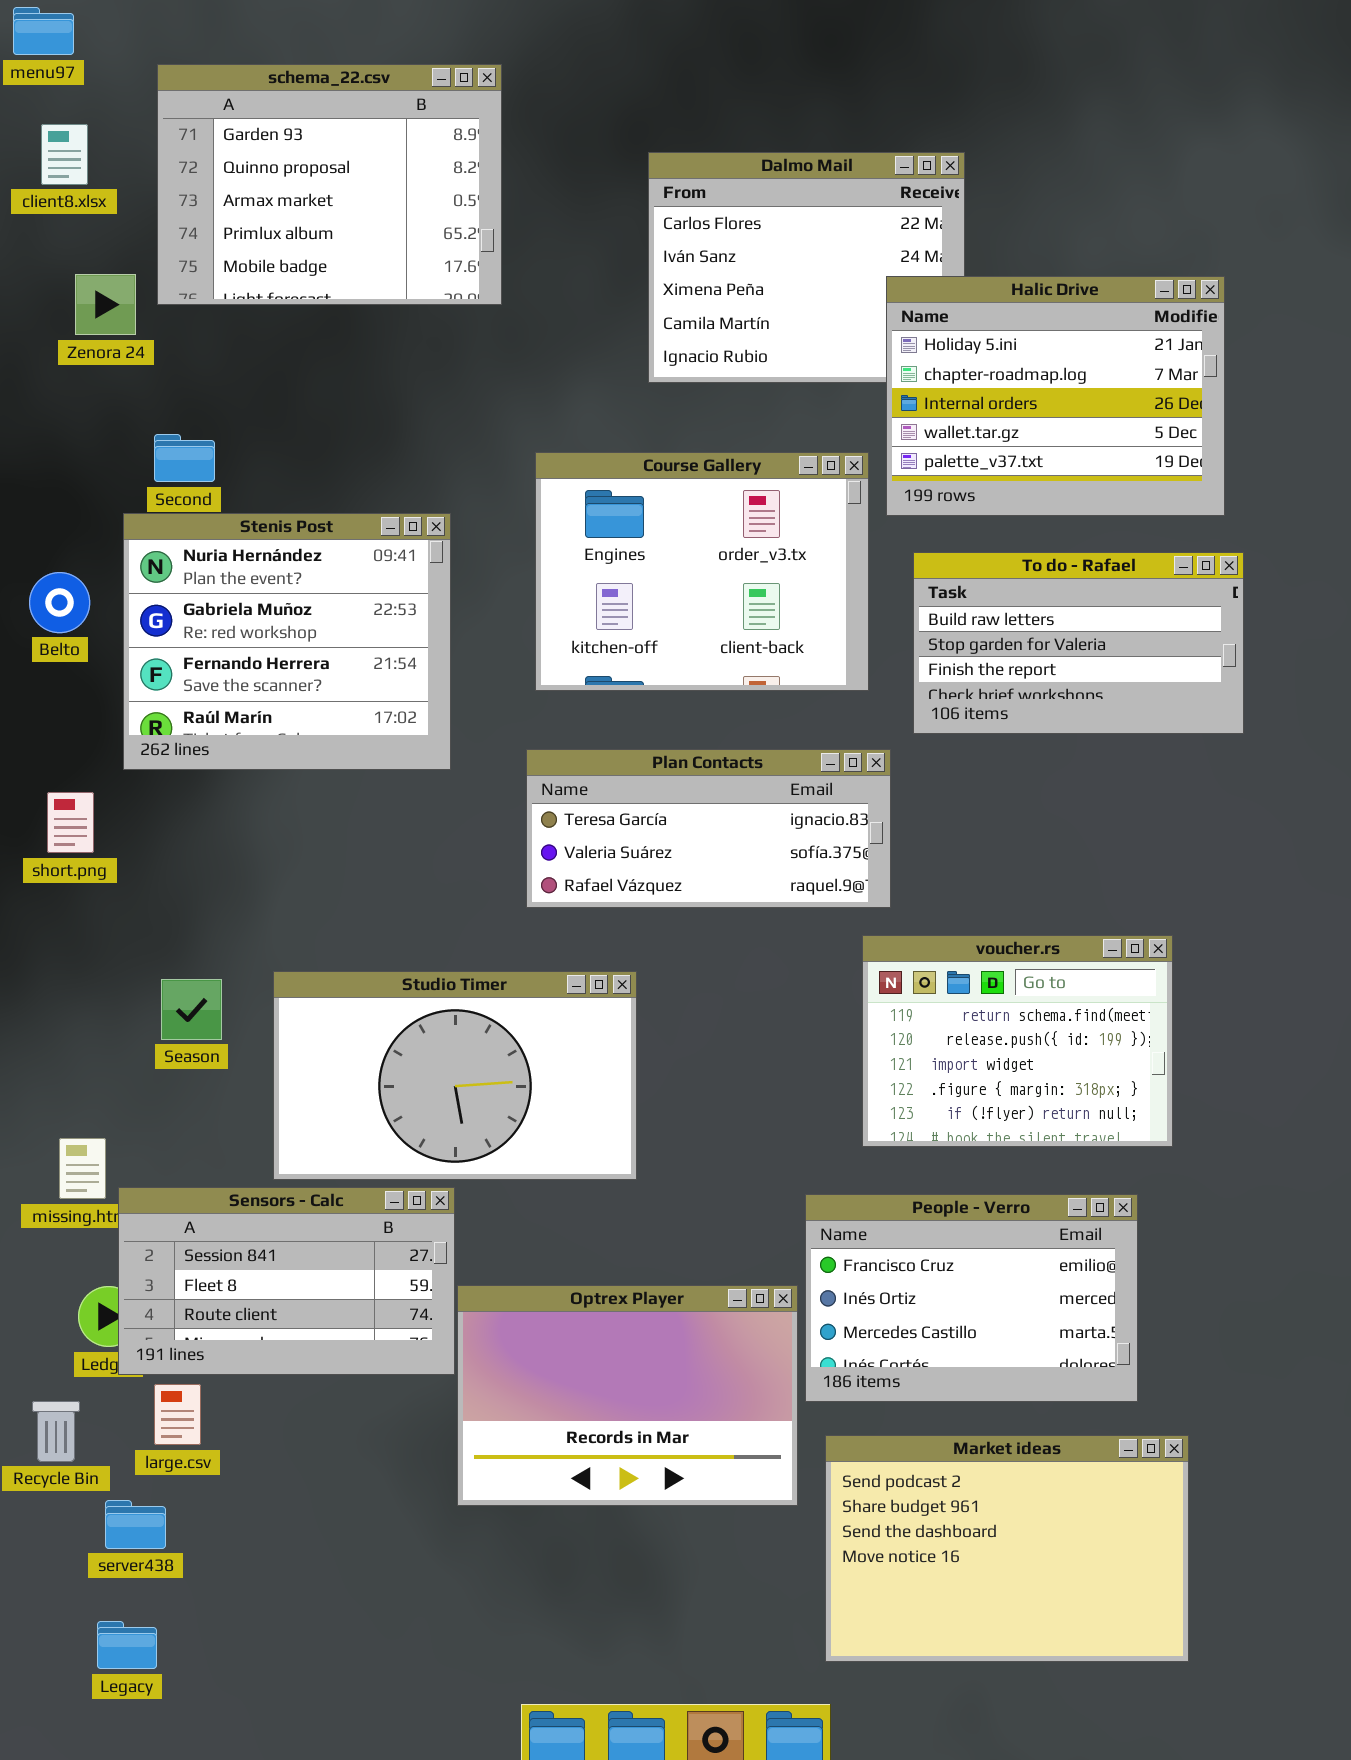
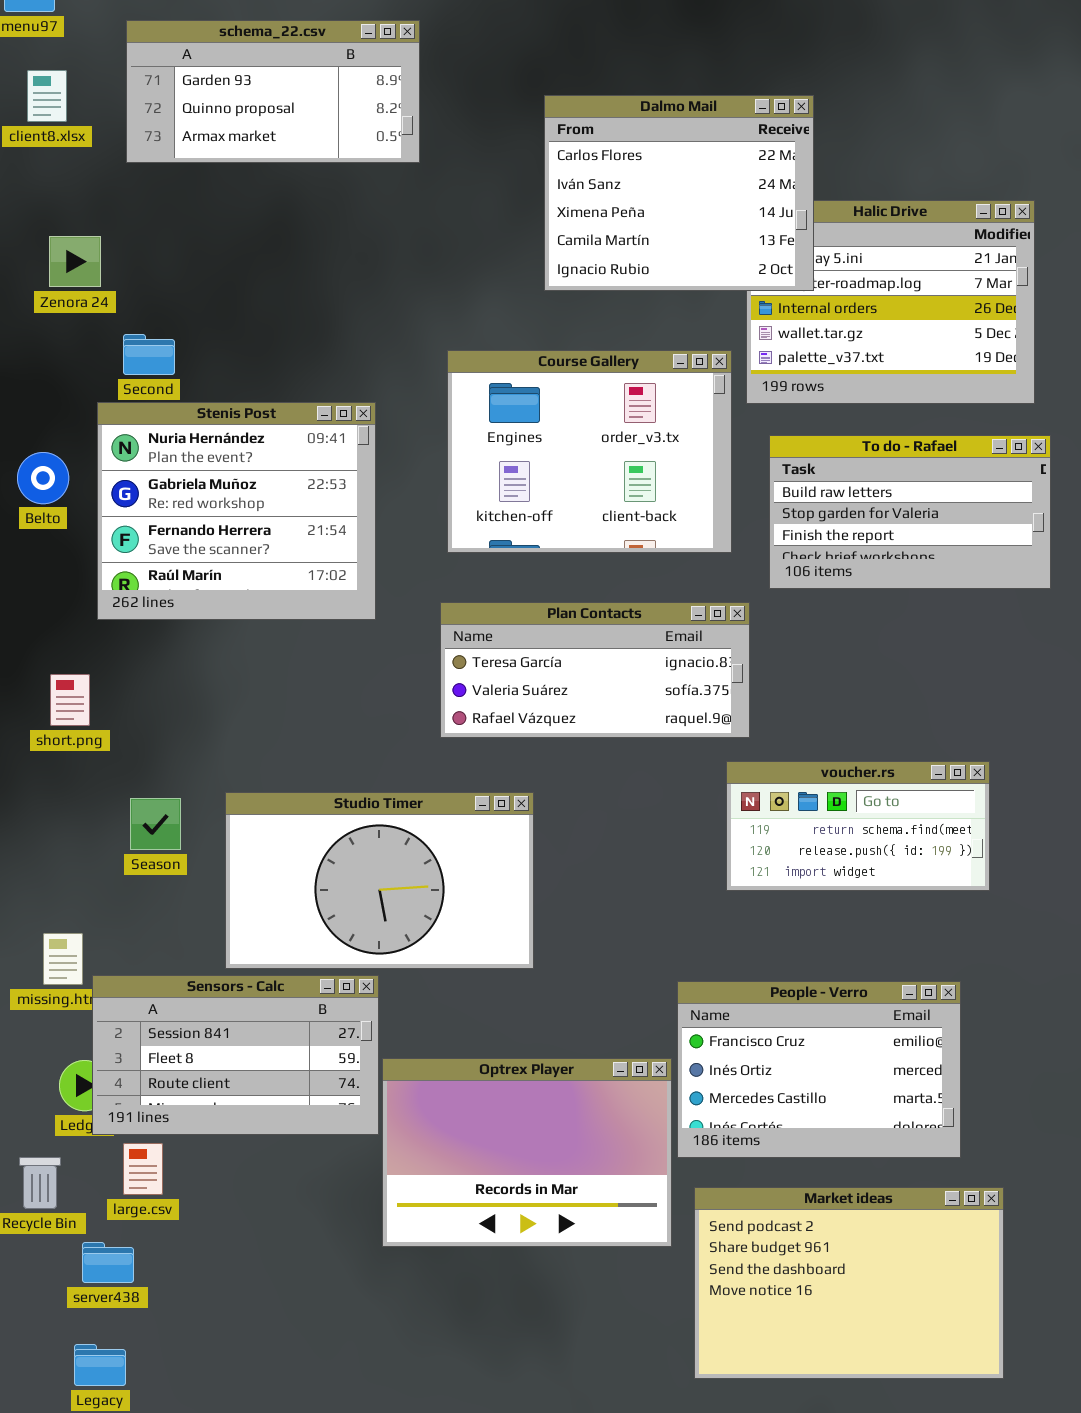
schema_22.csv: [157,64,502,305] -> [126,20,420,163], resized
Dalmo Mail: [648,152,965,383] -> [544,95,814,291], raised
Zenora 24: [75,274,136,335] -> [49,236,101,287], moved
short.png: [47,792,94,853] -> [50,674,90,726], moved
voucher.rs: [862,935,1173,1147] -> [726,761,990,891], resized

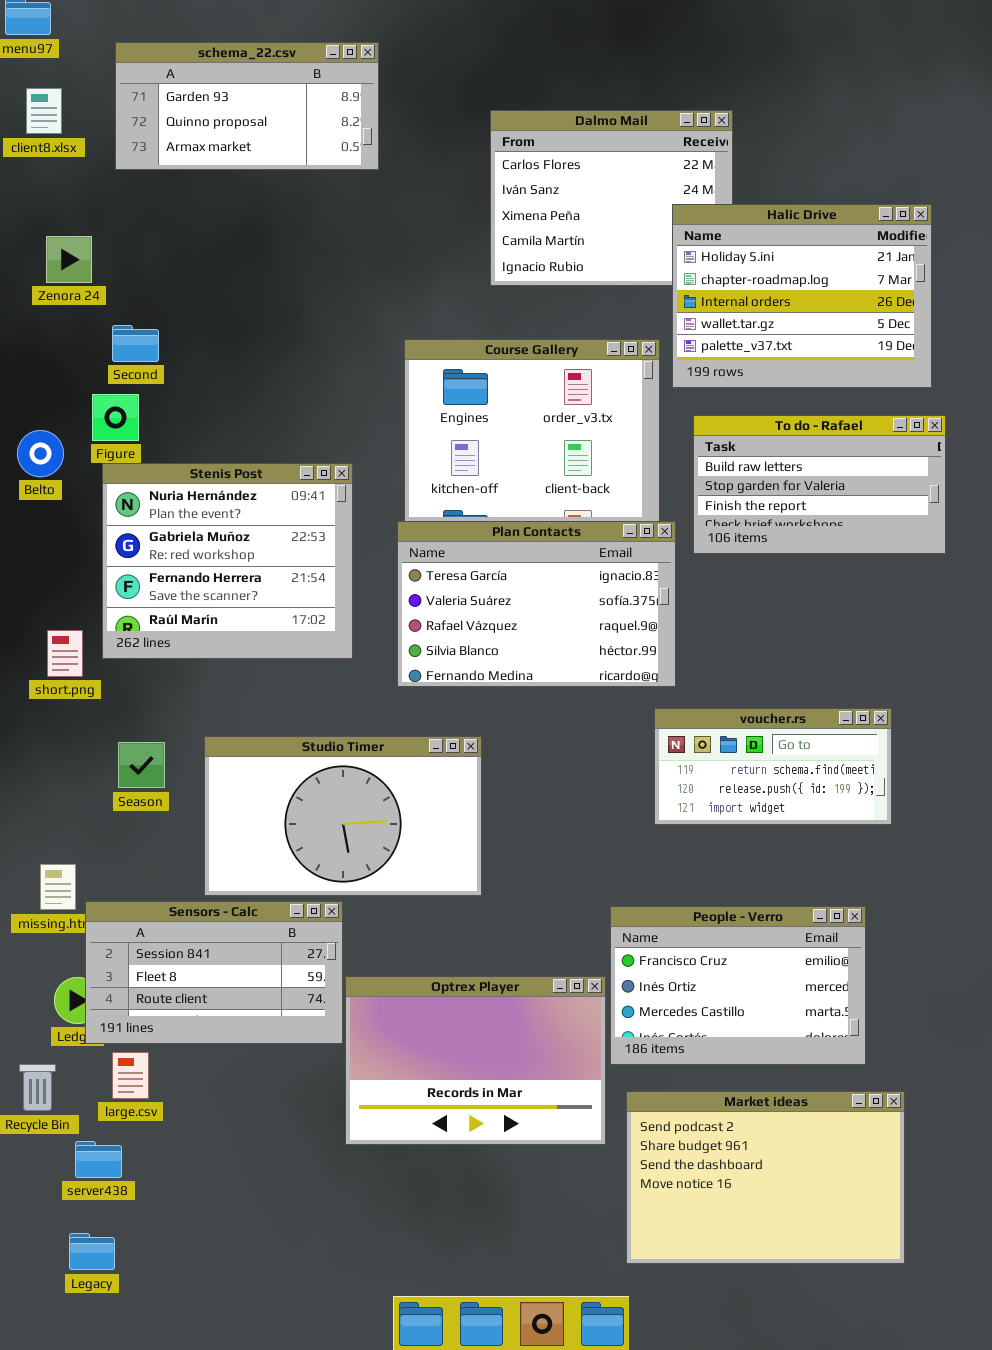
Halic Drive: [746,200,1035,404] -> [672,204,932,388], raised
Stenis Post: [97,402,376,620] -> [102,463,353,659], moved
Plan Contacts: [440,602,750,738] -> [397,521,676,687], resized

